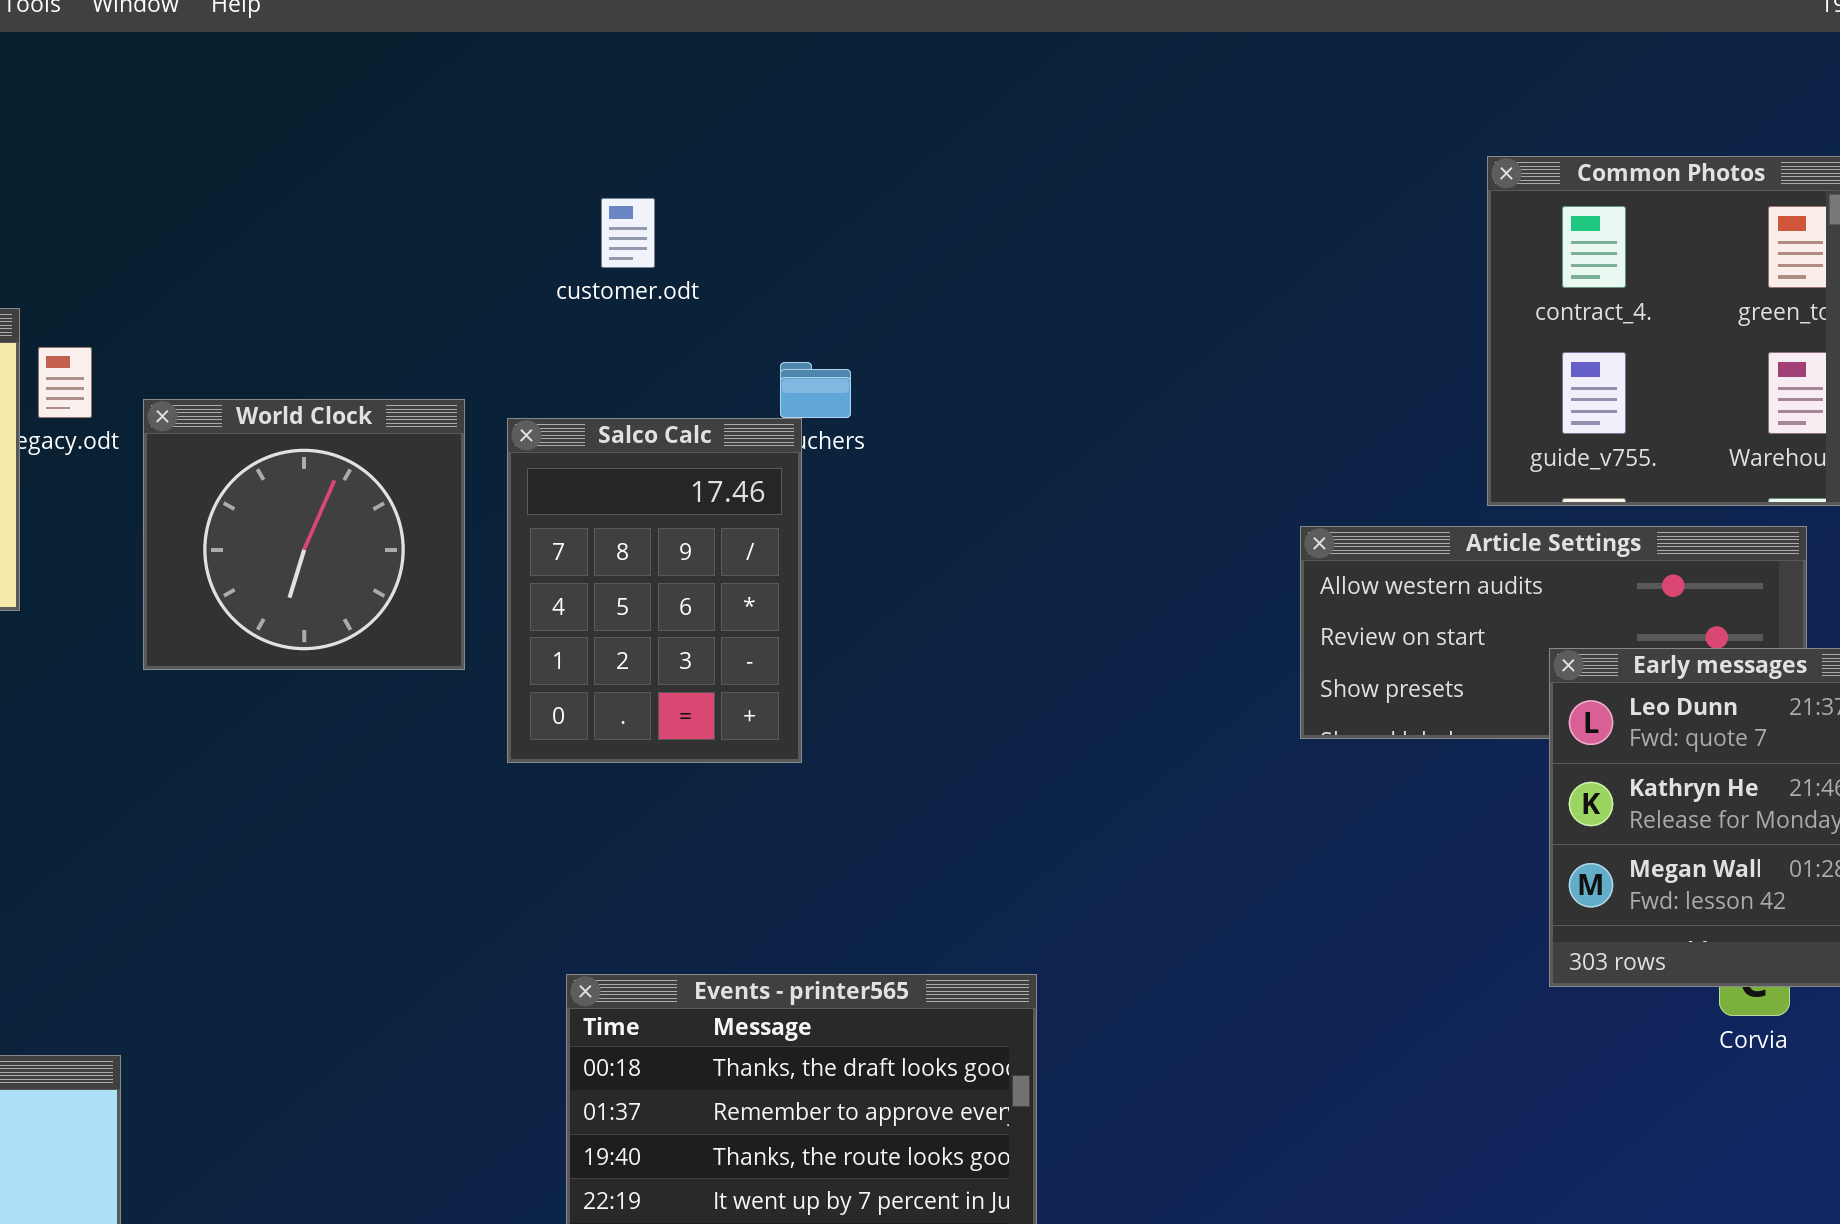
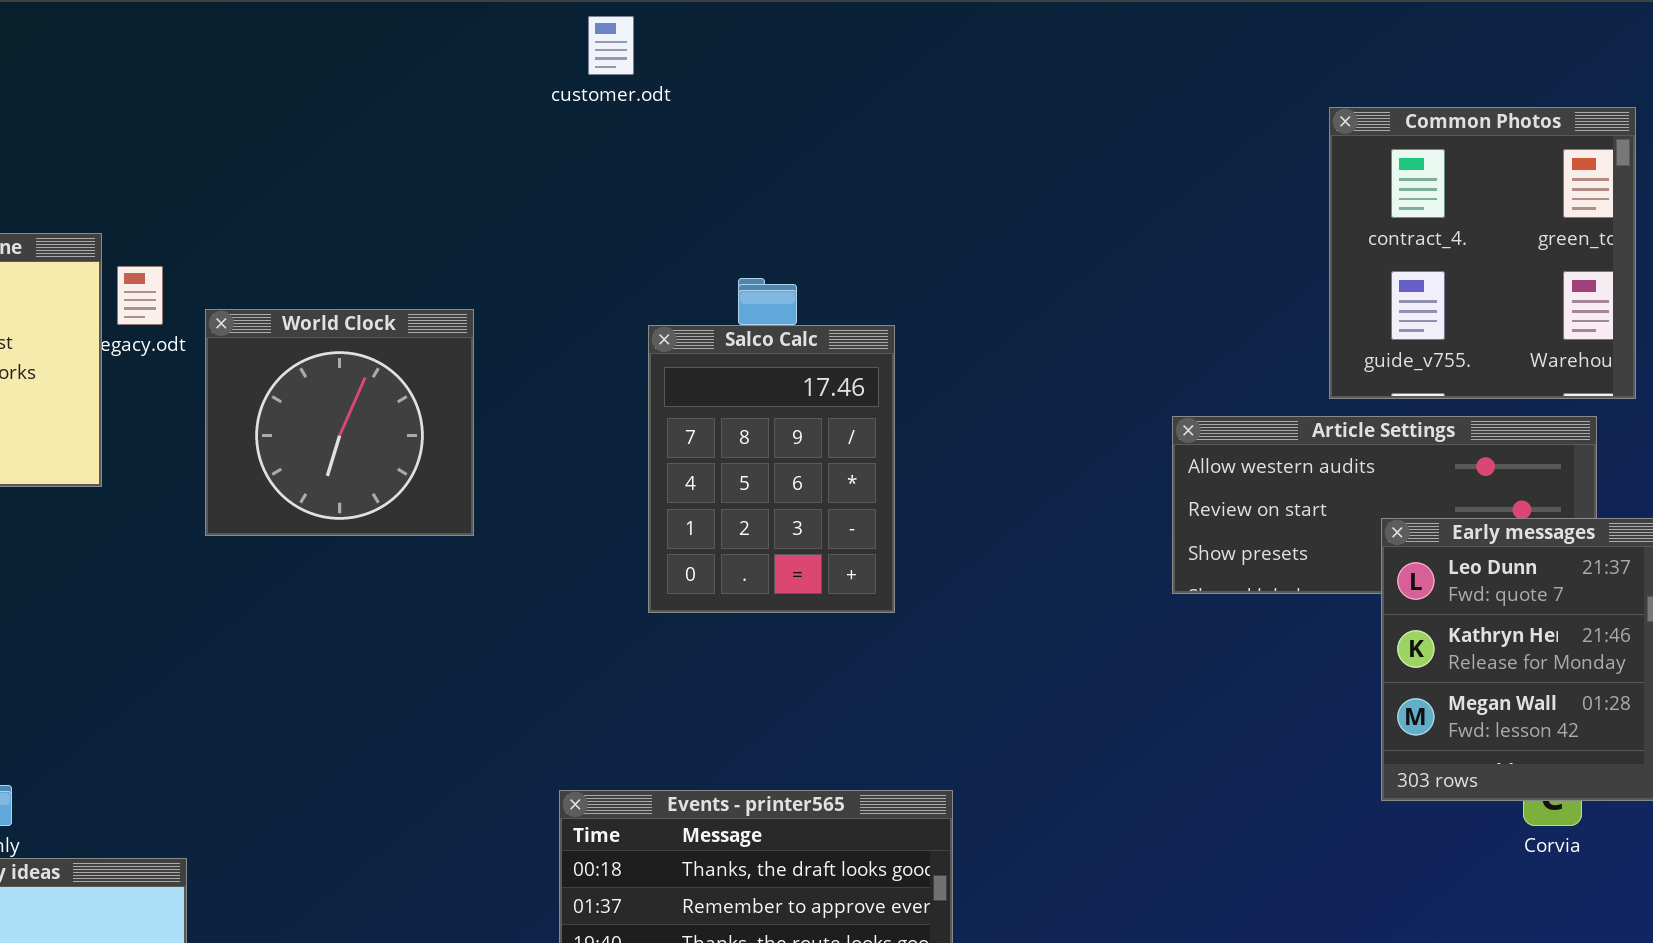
customer.odt: [601,198,655,268] -> [588,16,634,75], moved
Salco Calc: [507,418,802,763] -> [648,325,895,613], moved

